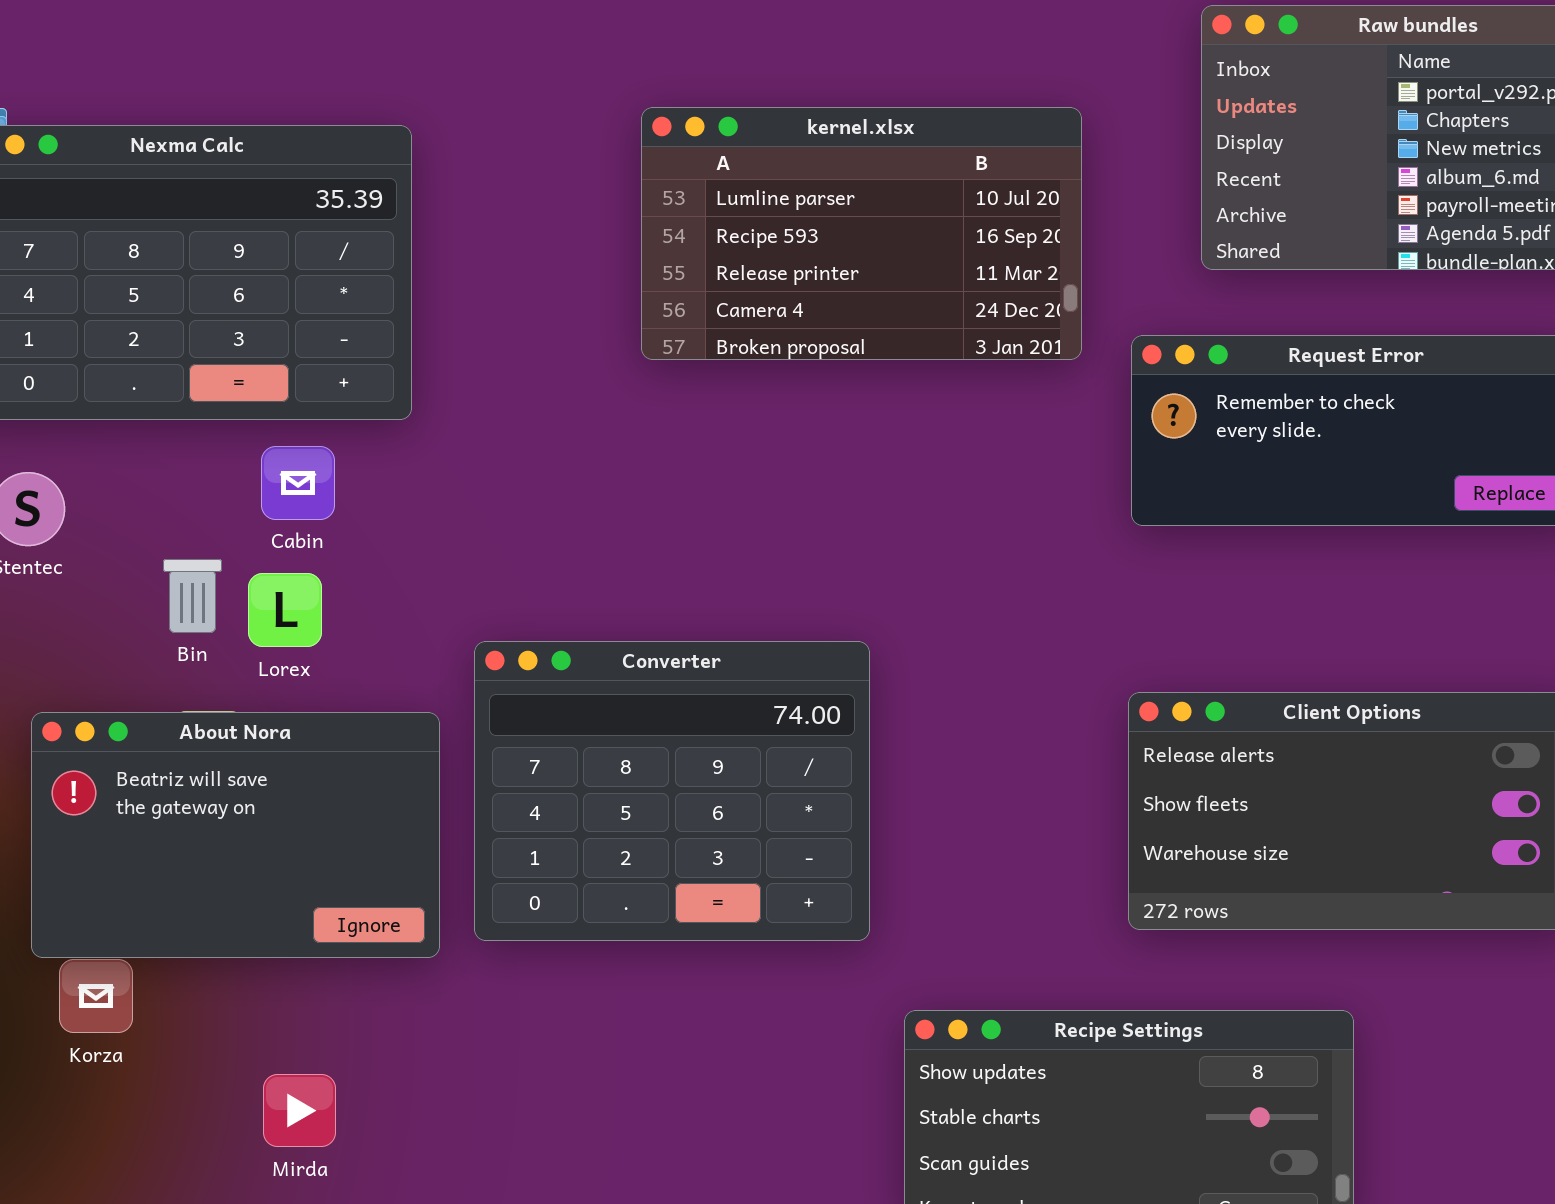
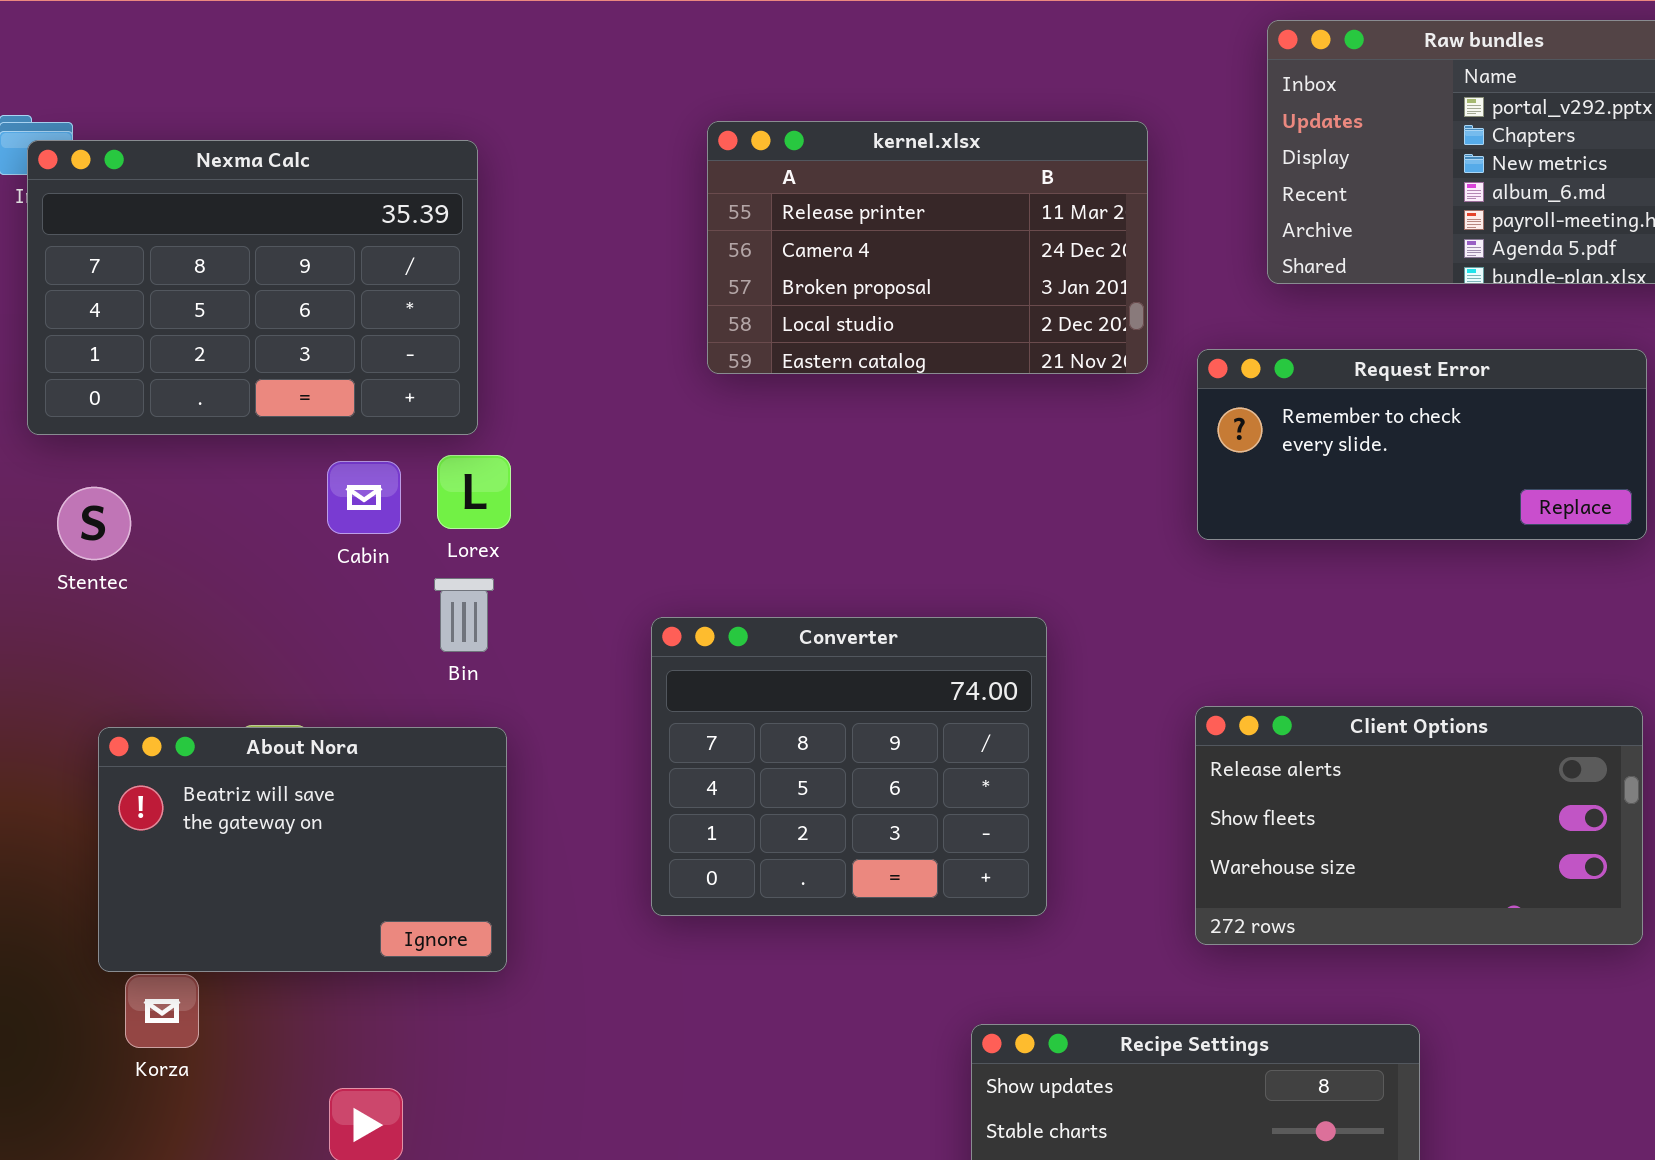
kernel.xlsx: [641,107,1082,360] -> [707,121,1148,374], scrolled down 2 rows
Bin: [163,559,222,633] -> [434,578,494,652], moved
Lorex: [248,573,322,647] -> [437,455,511,529], moved
Converter: [474,641,870,941] -> [651,617,1047,916], moved

